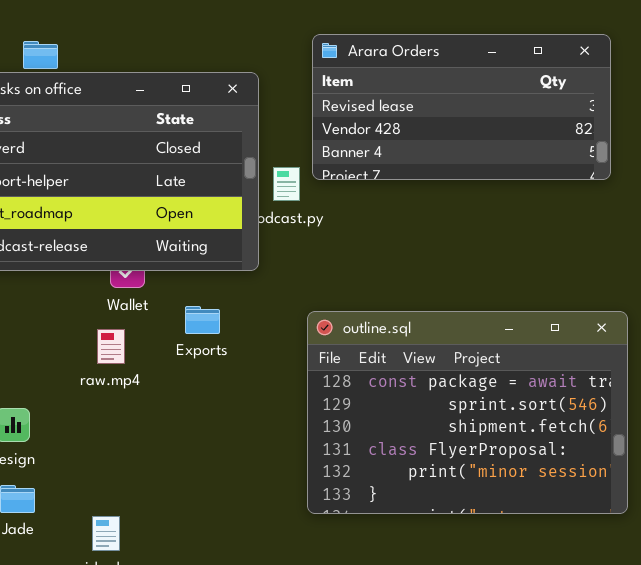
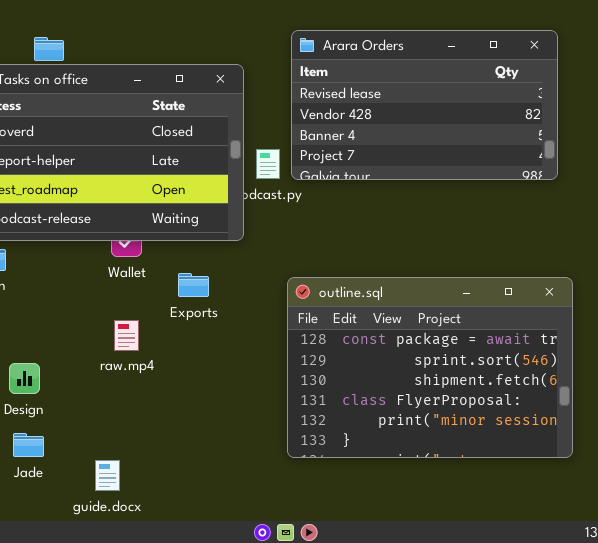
Arara Orders: [312,34,611,180] -> [291,30,558,180], resized
raw.mp4: [97,329,125,364] -> [114,320,139,351], moved

